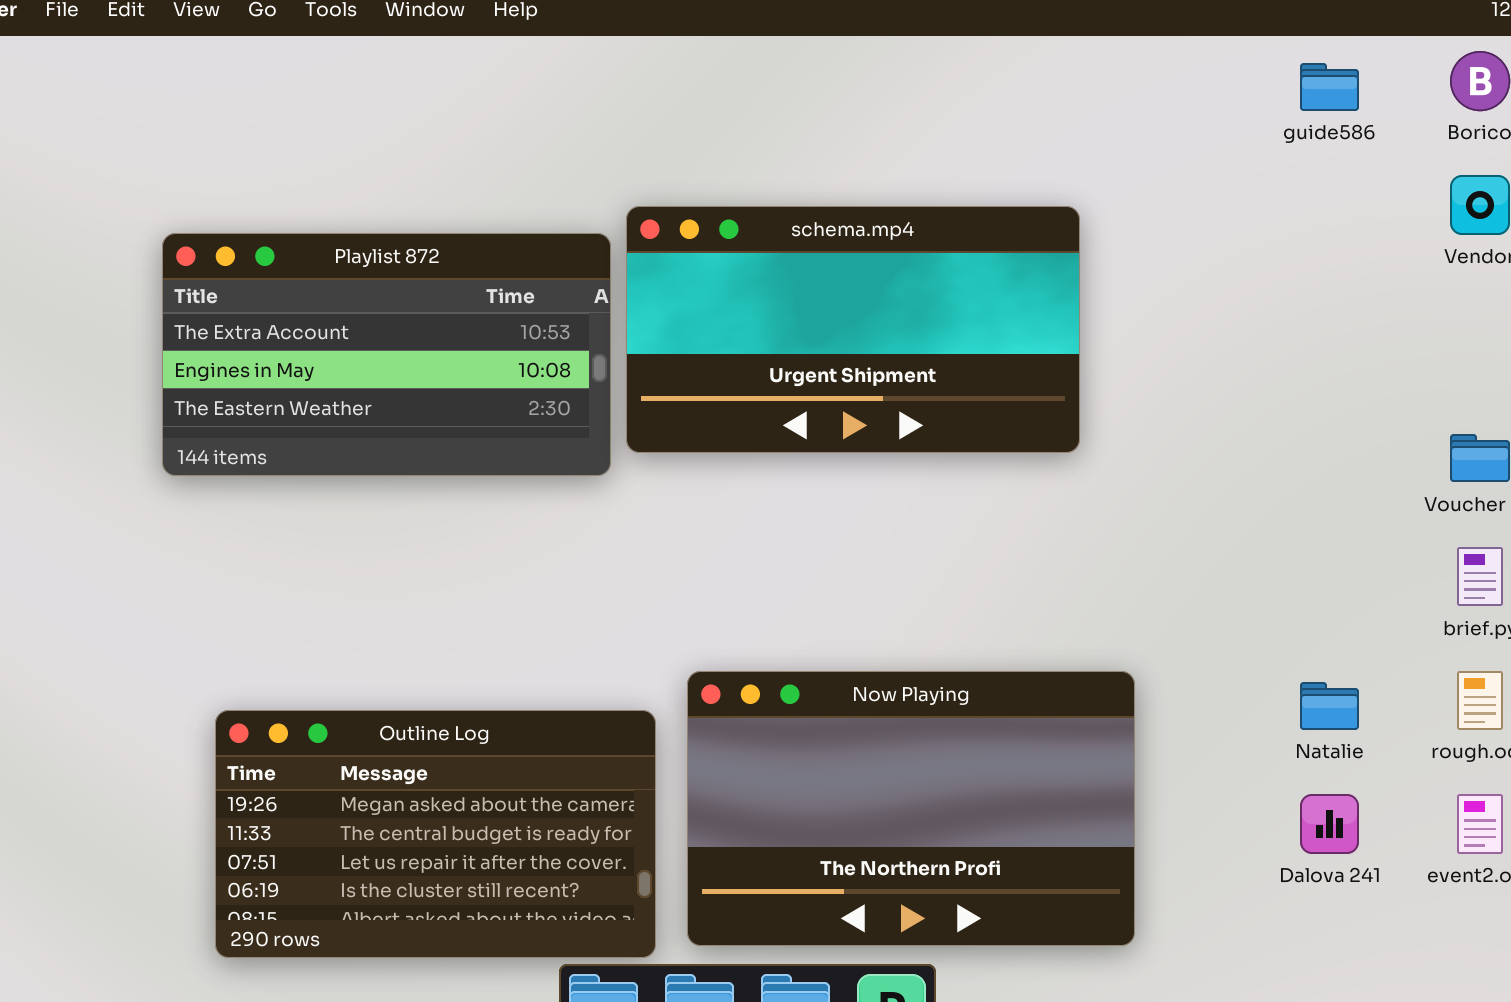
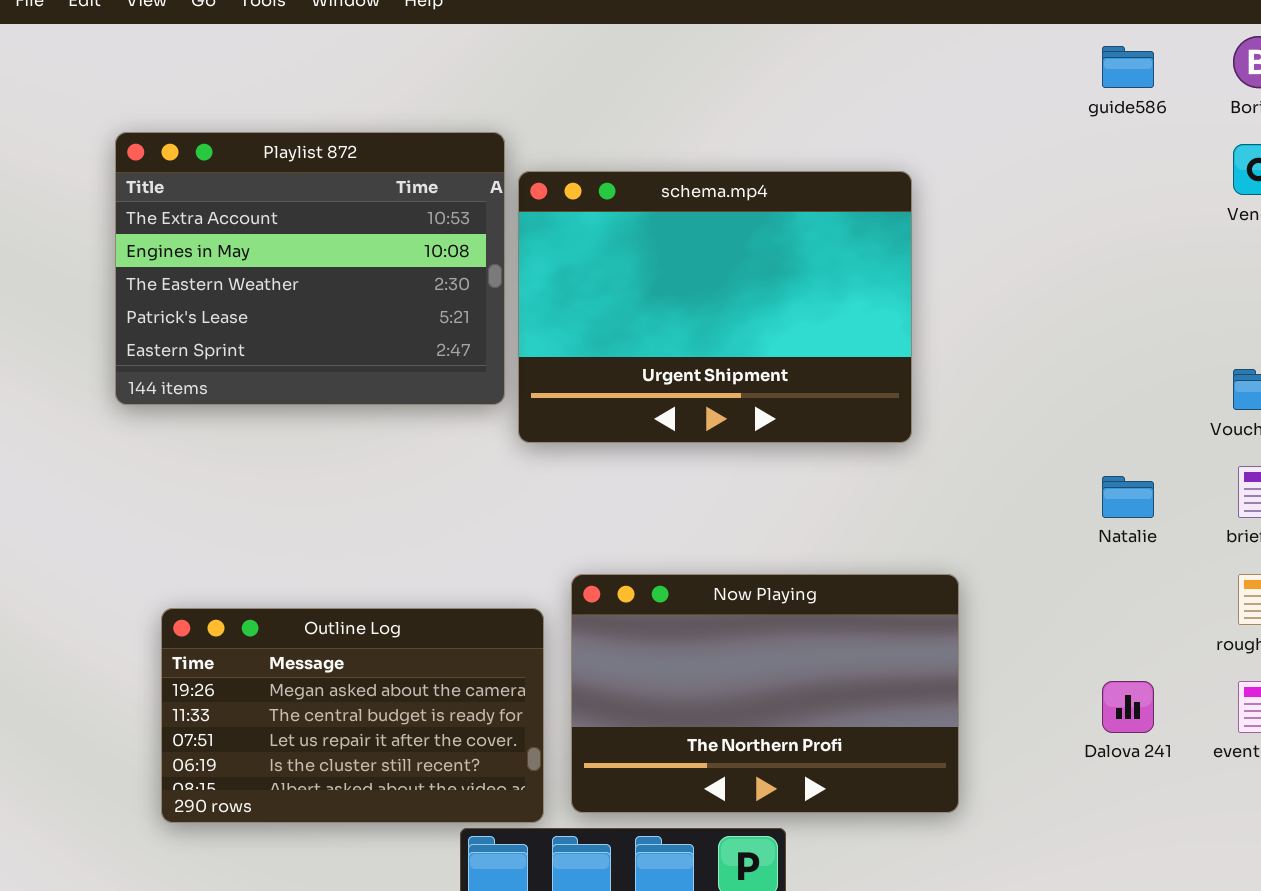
schema.mp4: [626,206,1080,453] -> [518,171,912,443], resized
Playlist 872: [162,233,611,476] -> [115,132,505,405], resized
Natalie: [1300,682,1359,730] -> [1102,476,1154,518], moved

